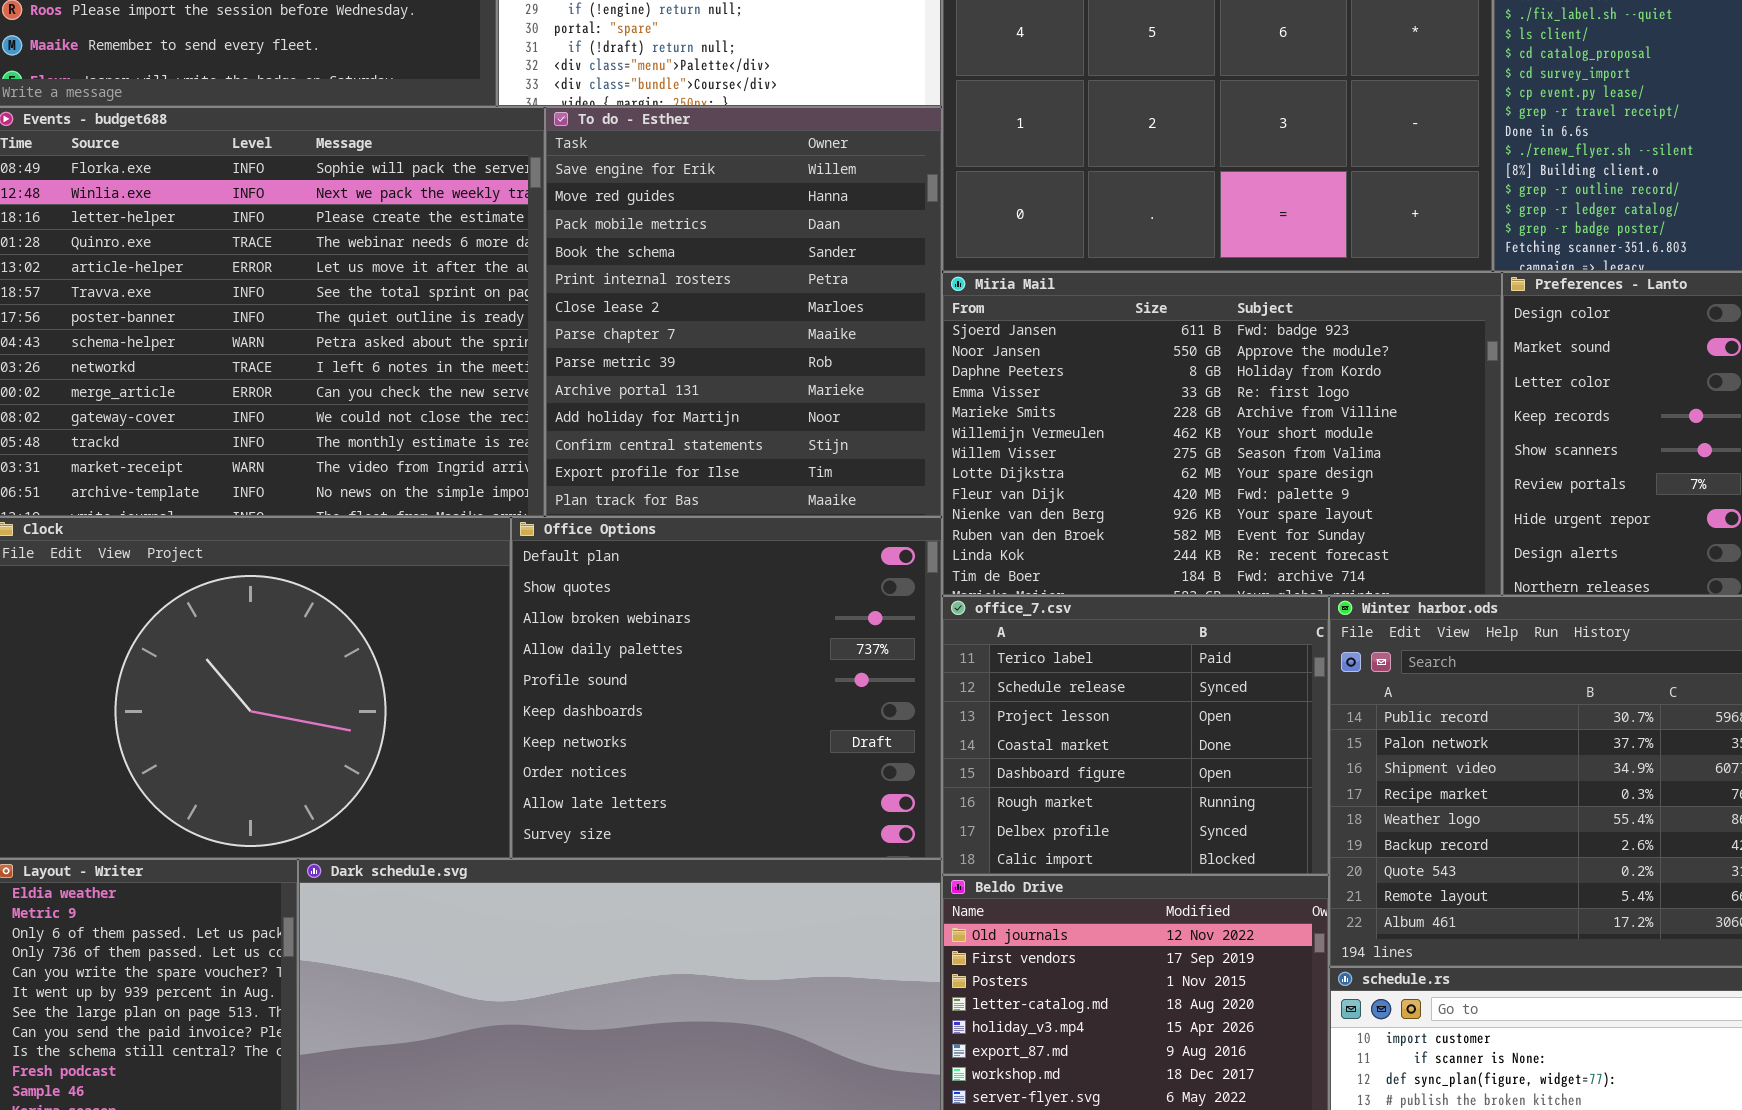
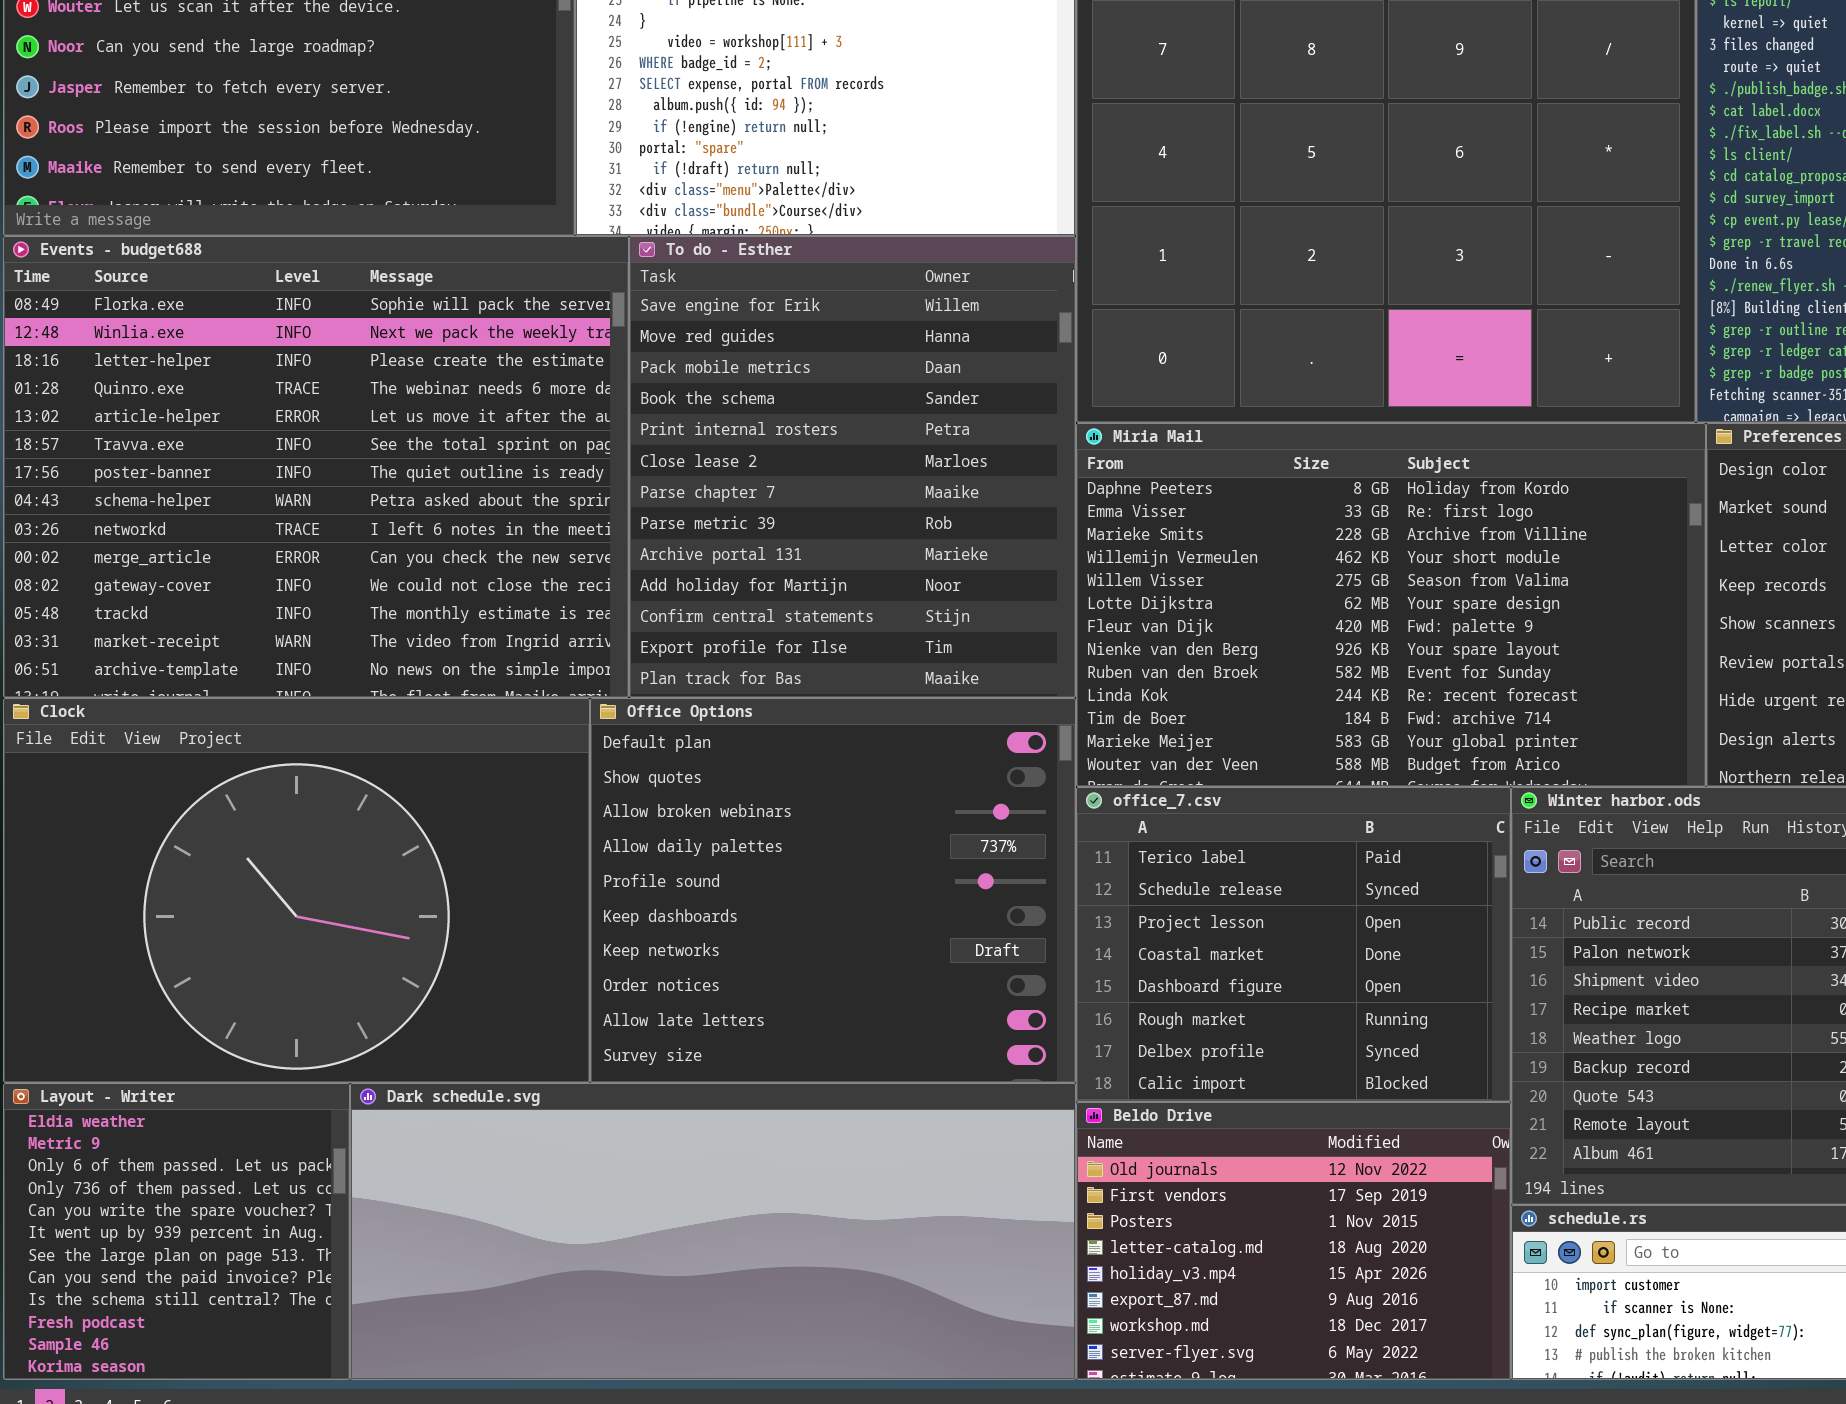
Miria Mail: [942,272,1502,596] -> [1076,423,1706,787], scrolled down 2 rows

